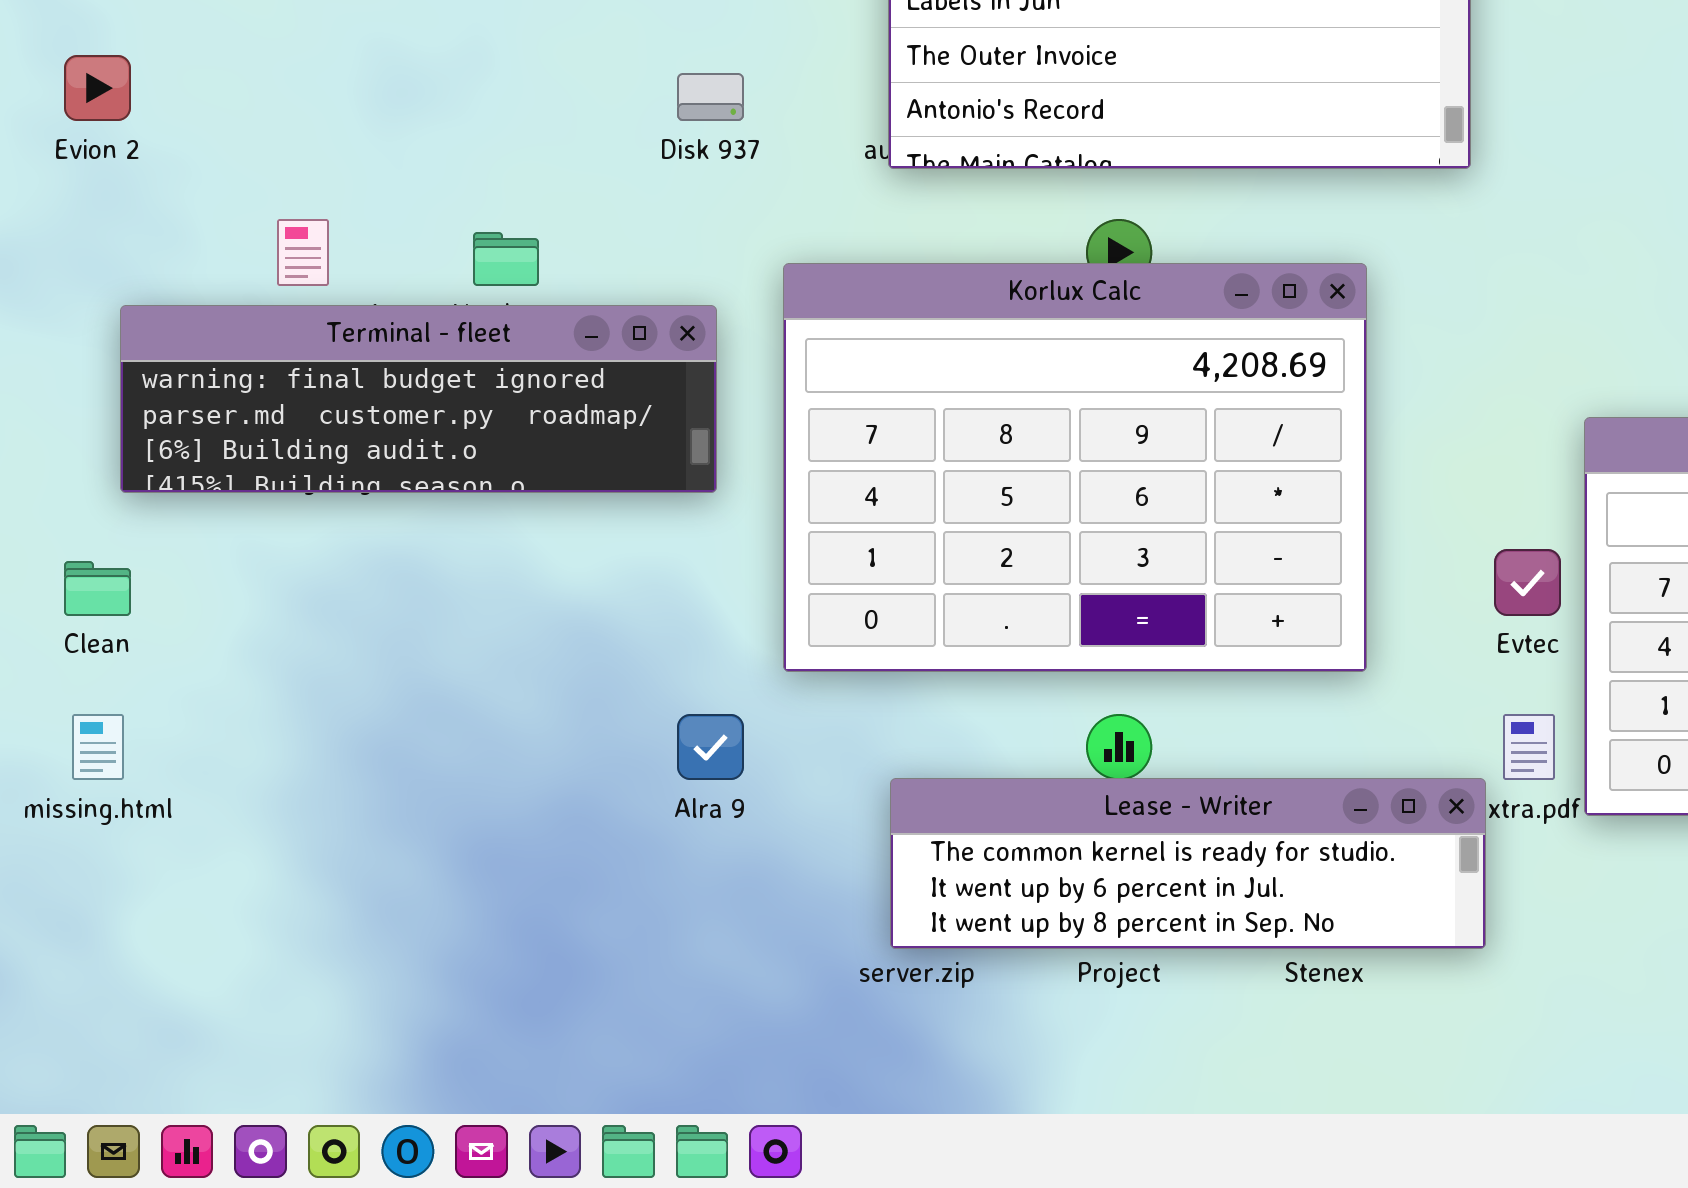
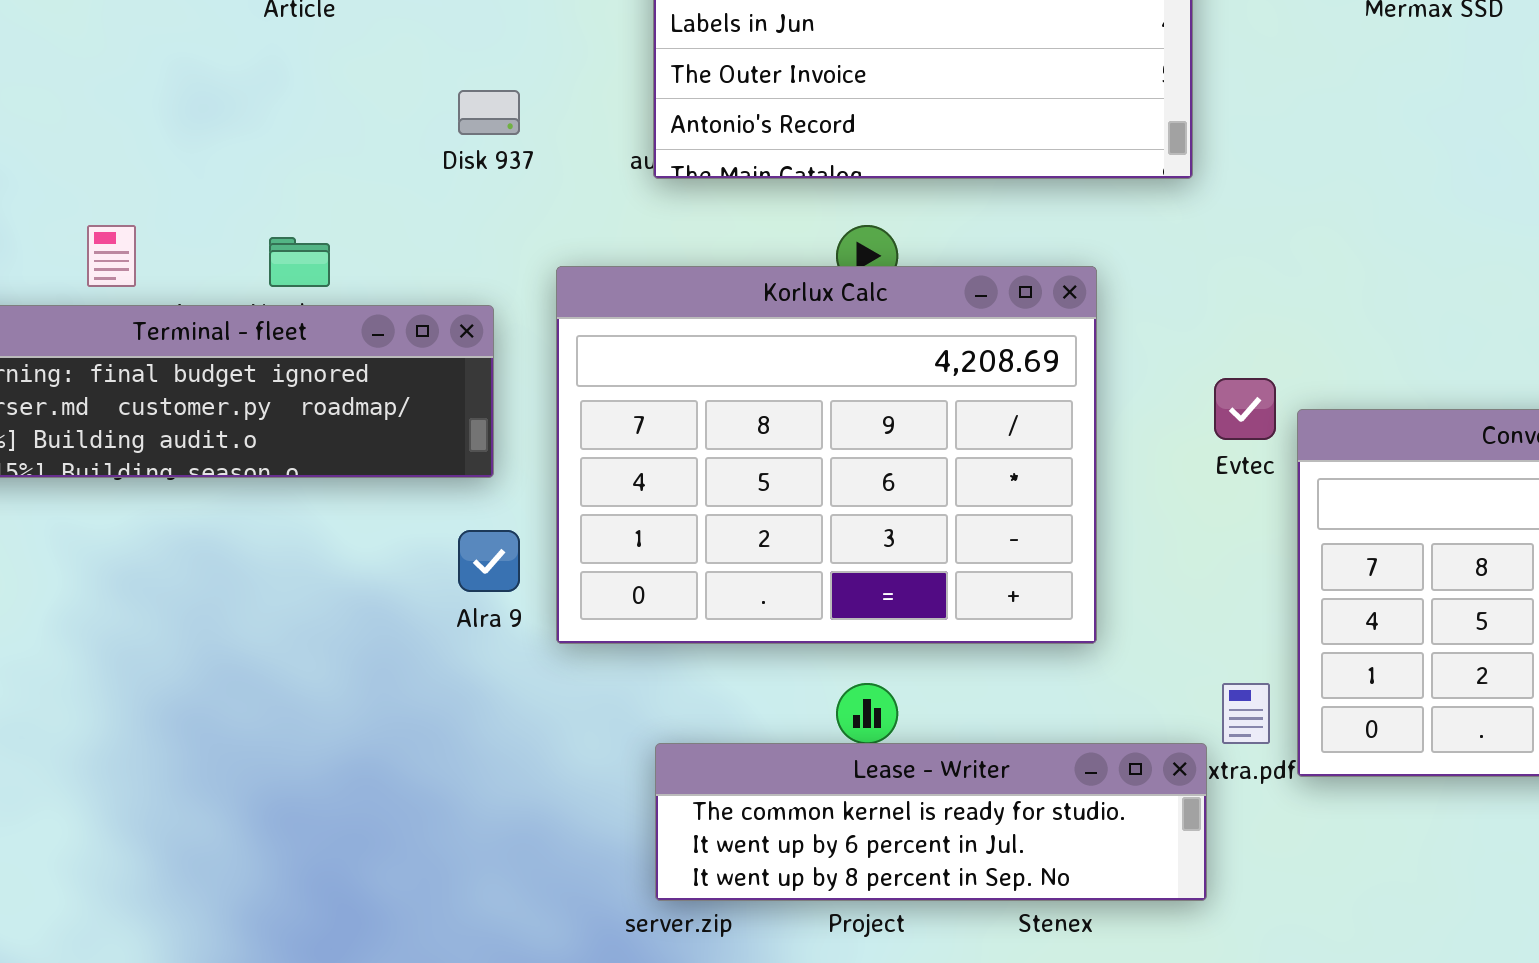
Evtec: [1494,549,1561,616] -> [1214,378,1276,440], moved
Alra 9: [677,714,744,780] -> [458,530,520,592], moved

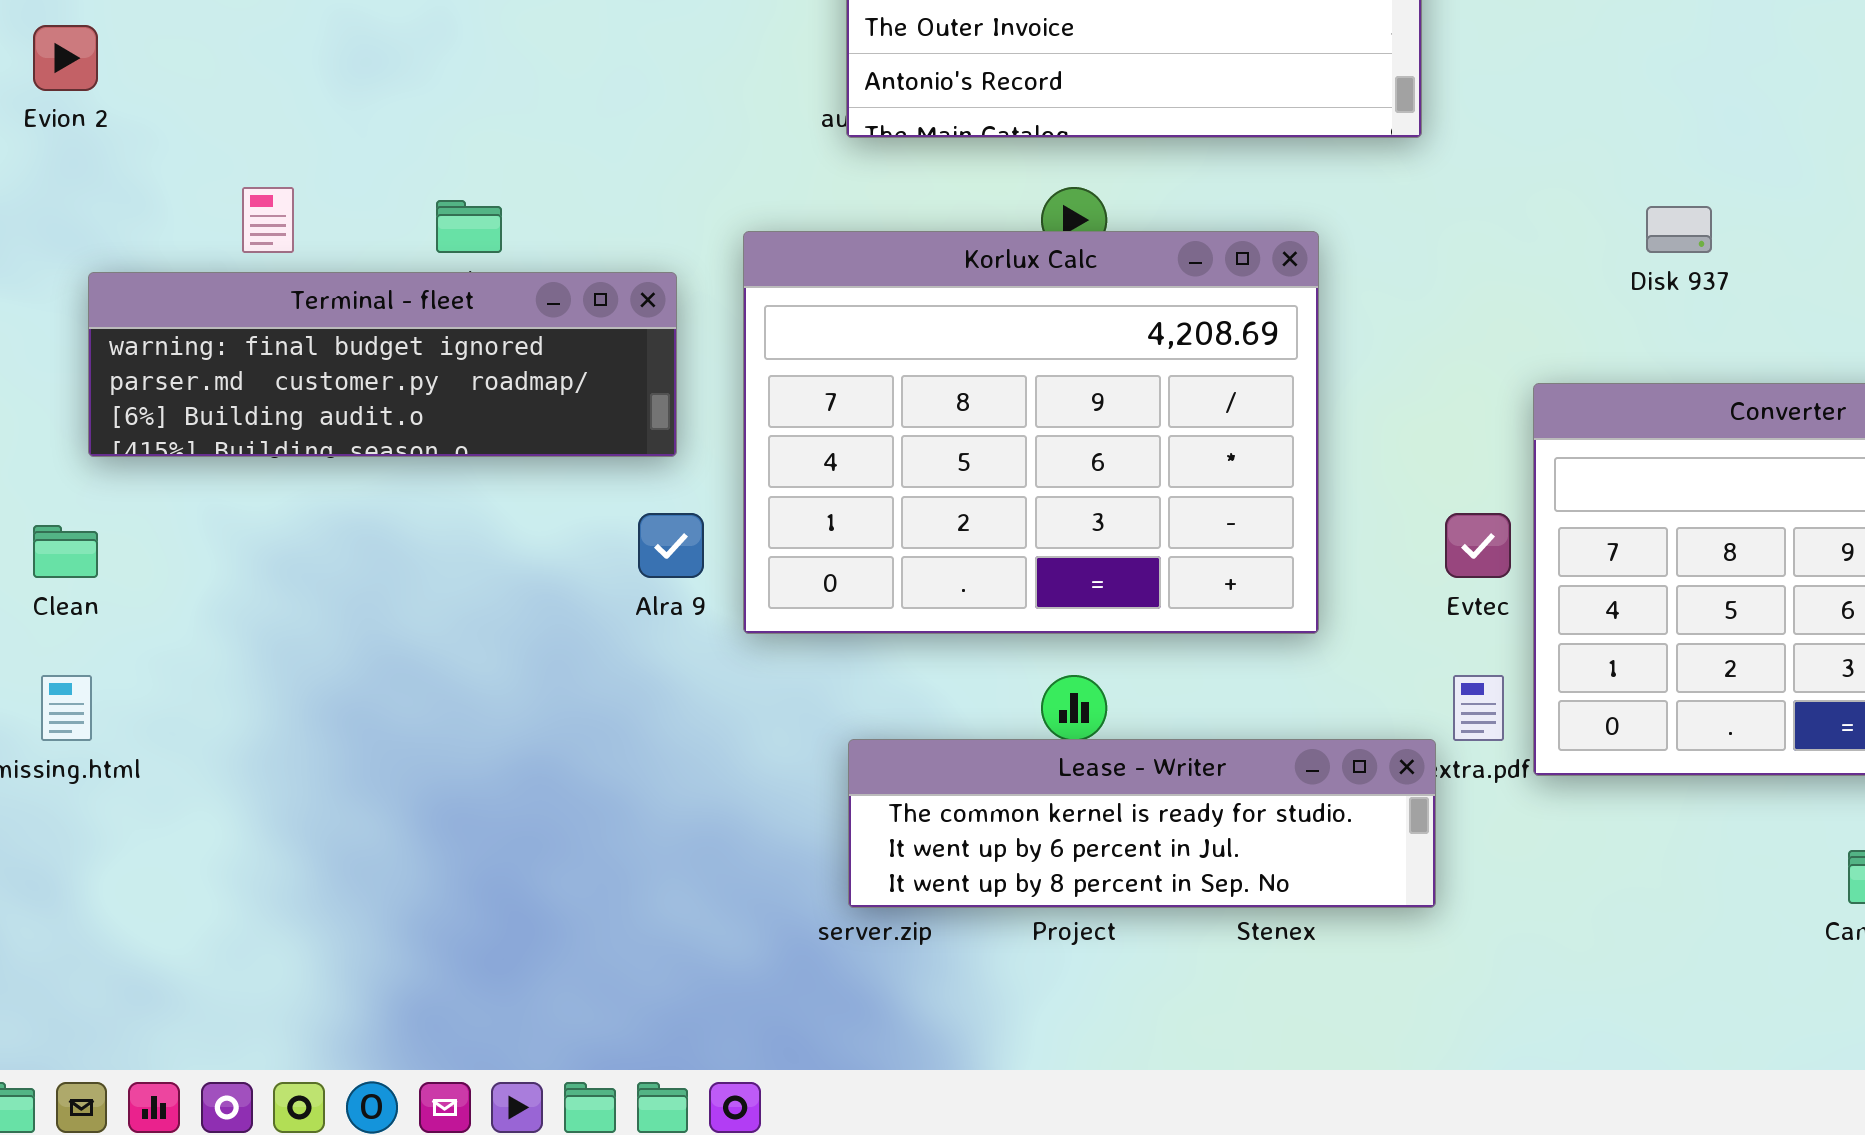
Disk 937: [458,90,520,135] -> [1646,206,1712,253], moved
Evtec: [1214,378,1276,440] -> [1445,513,1511,578], moved

